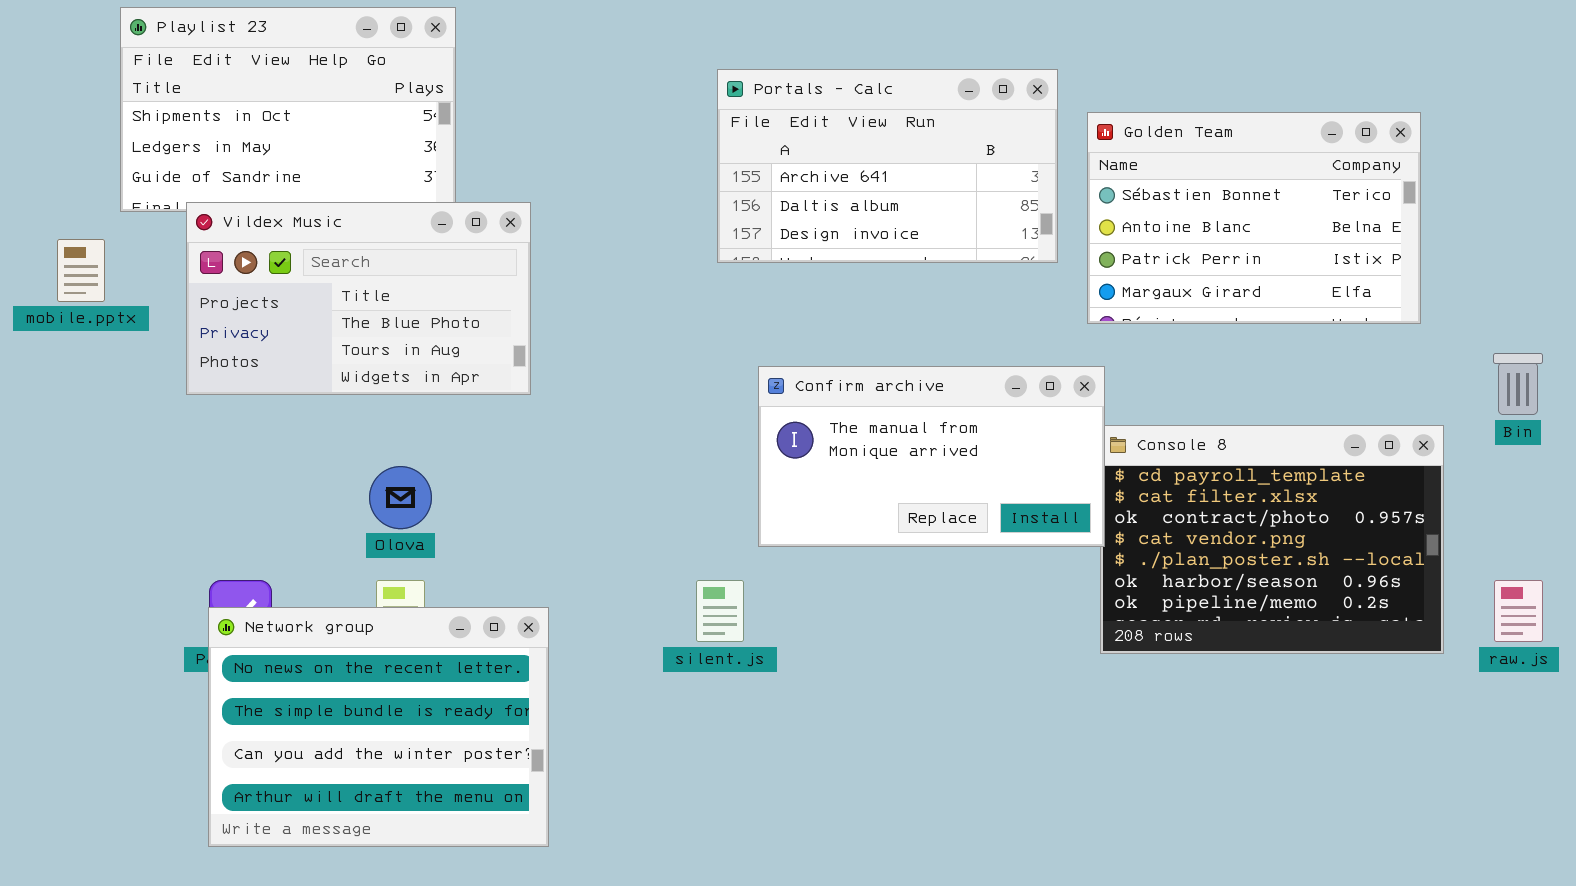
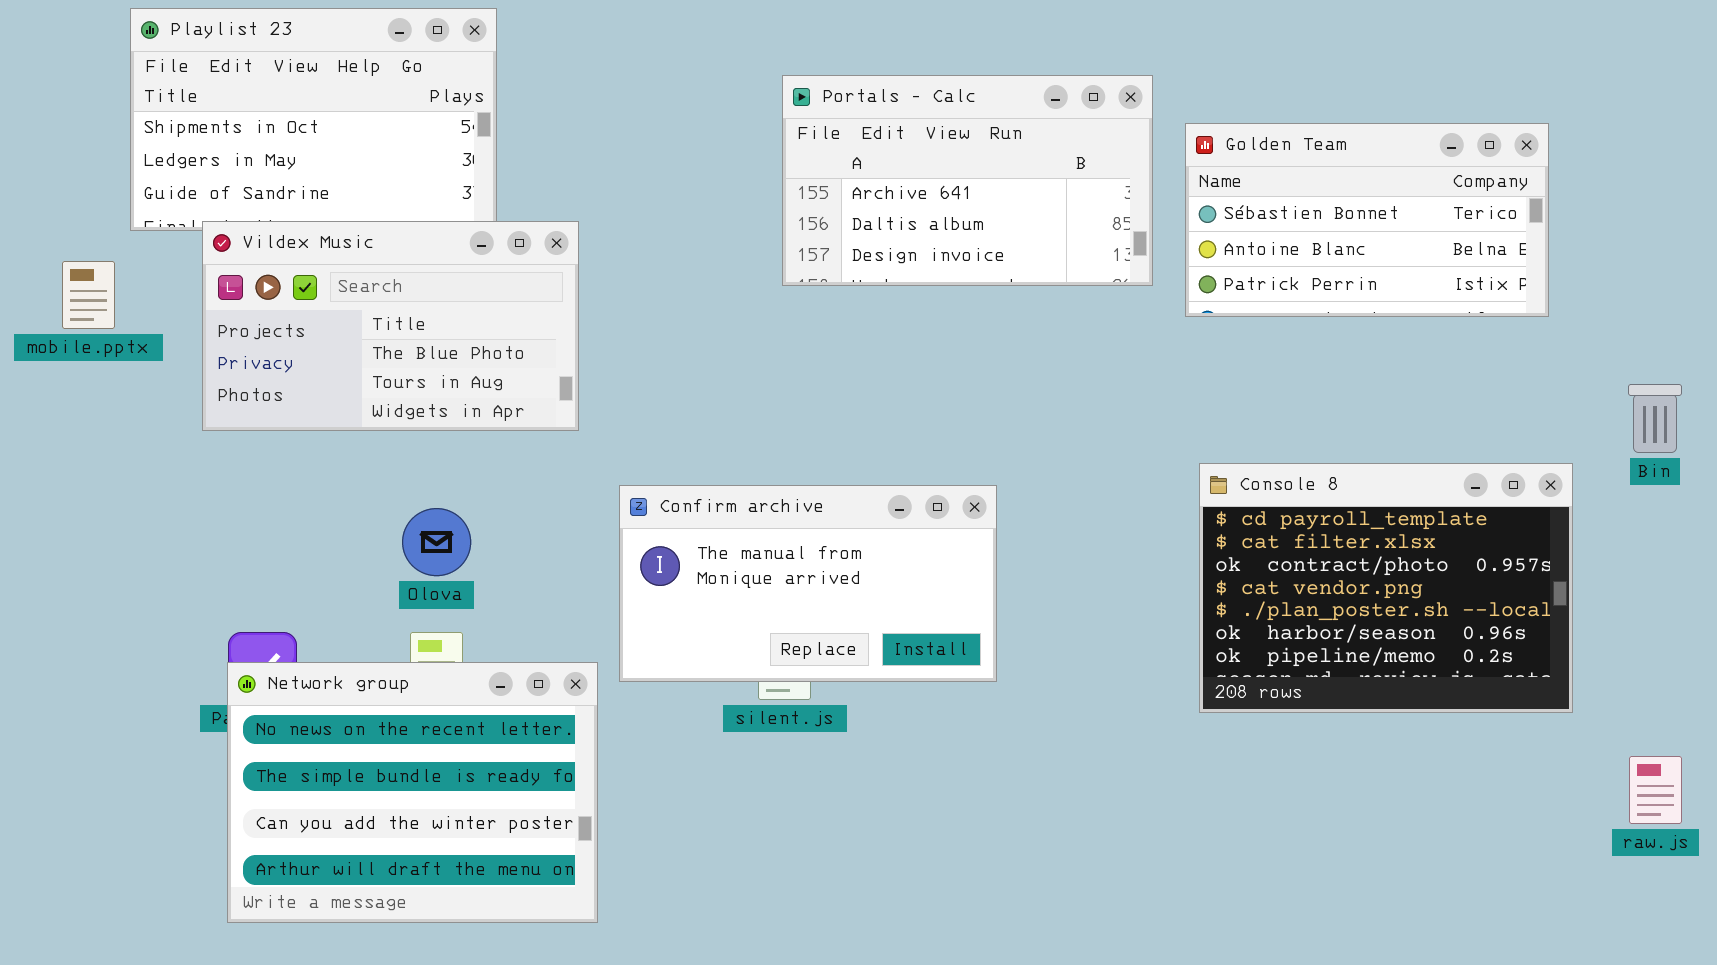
Golden Team: [1087,112,1421,324] -> [1185,123,1549,317], resized
Confirm archive: [758,366,1105,547] -> [619,485,997,682], moved
raw.js: [1494,580,1543,642] -> [1629,756,1682,824], moved

